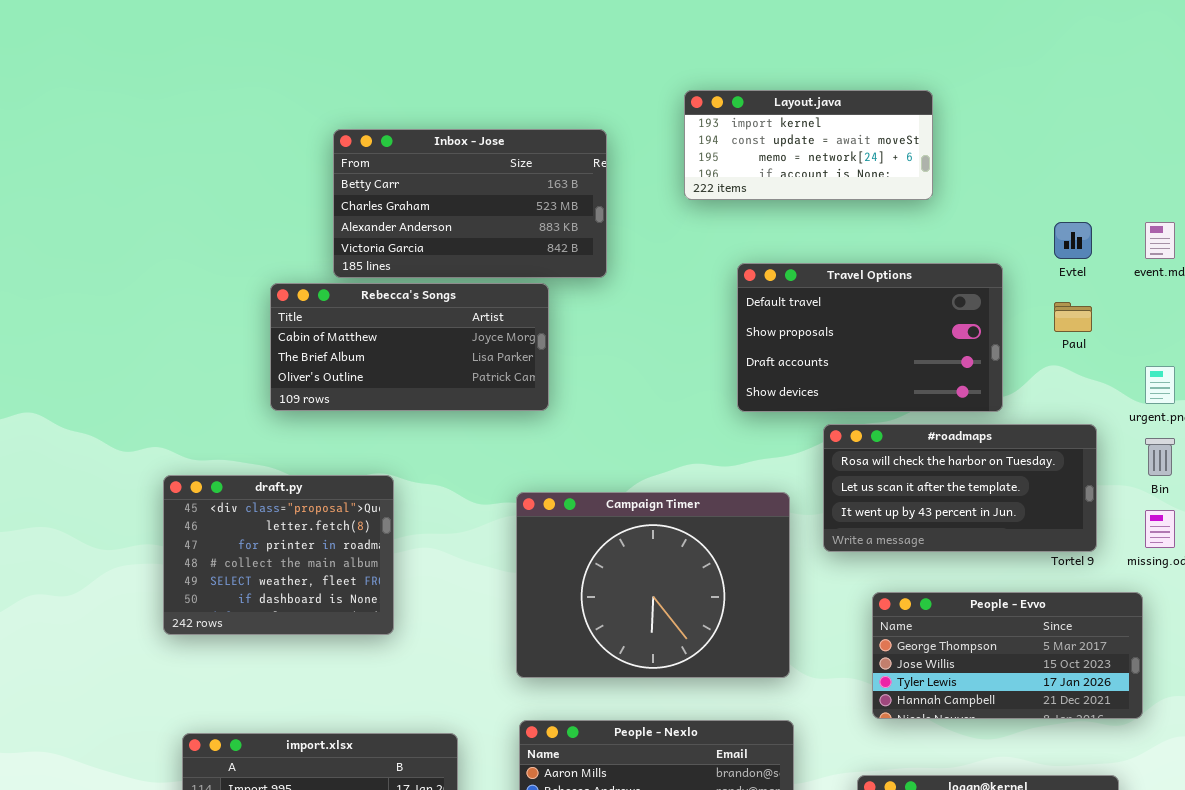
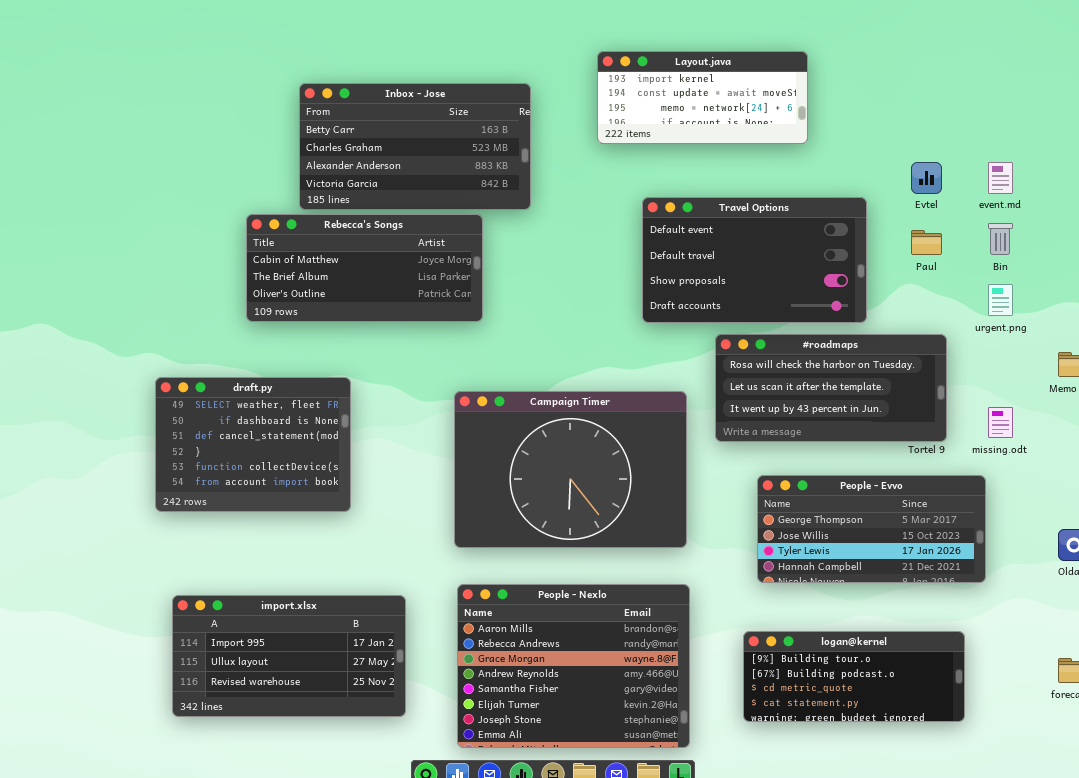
Travel Options: [737,263,1003,412] -> [642,197,867,323], scrolled up 1 row
Bin: [1145,438,1175,476] -> [988,223,1013,255], moved
draft.py: [163,475,394,635] -> [155,377,351,512], scrolled down 4 rows

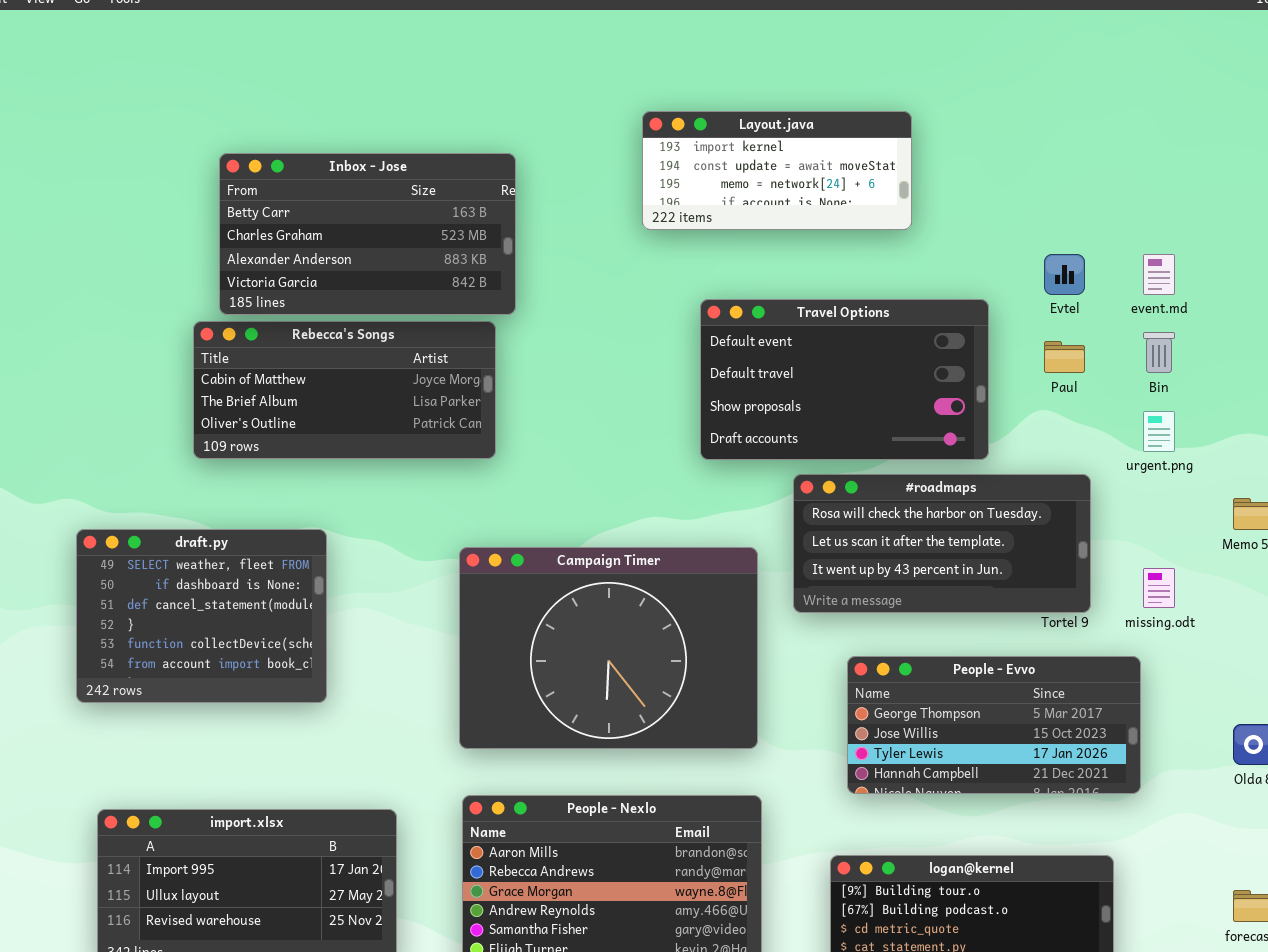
Inbox - Jose: [299,83,531,210] -> [219,153,516,315], moved

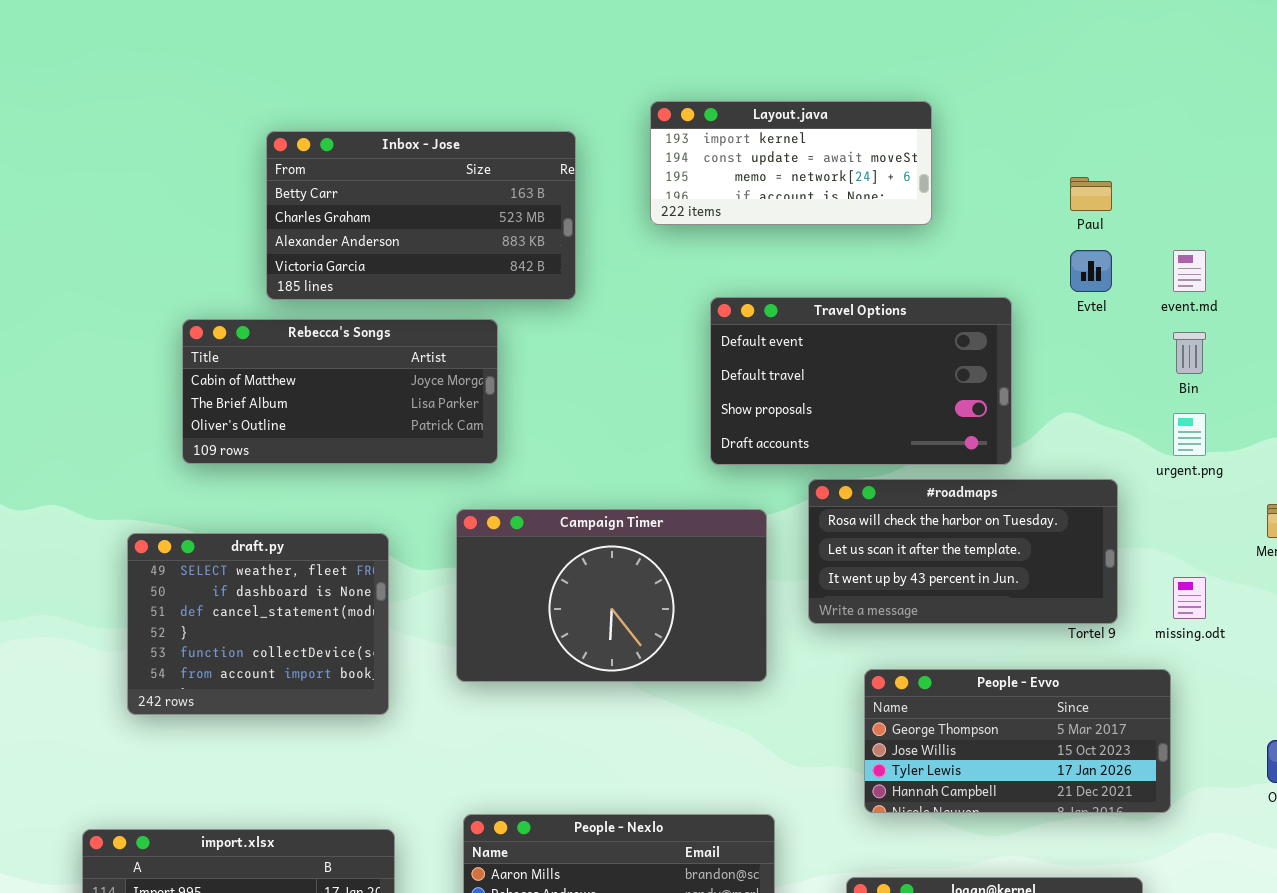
Inbox - Jose: [219,153,516,315] -> [266,131,576,300], moved
Paul: [1044,341,1085,373] -> [1070,177,1112,211], moved
draft.py: [76,529,327,703] -> [127,533,389,715], moved
Campaign Timer: [459,547,758,749] -> [456,509,767,682], moved, resized

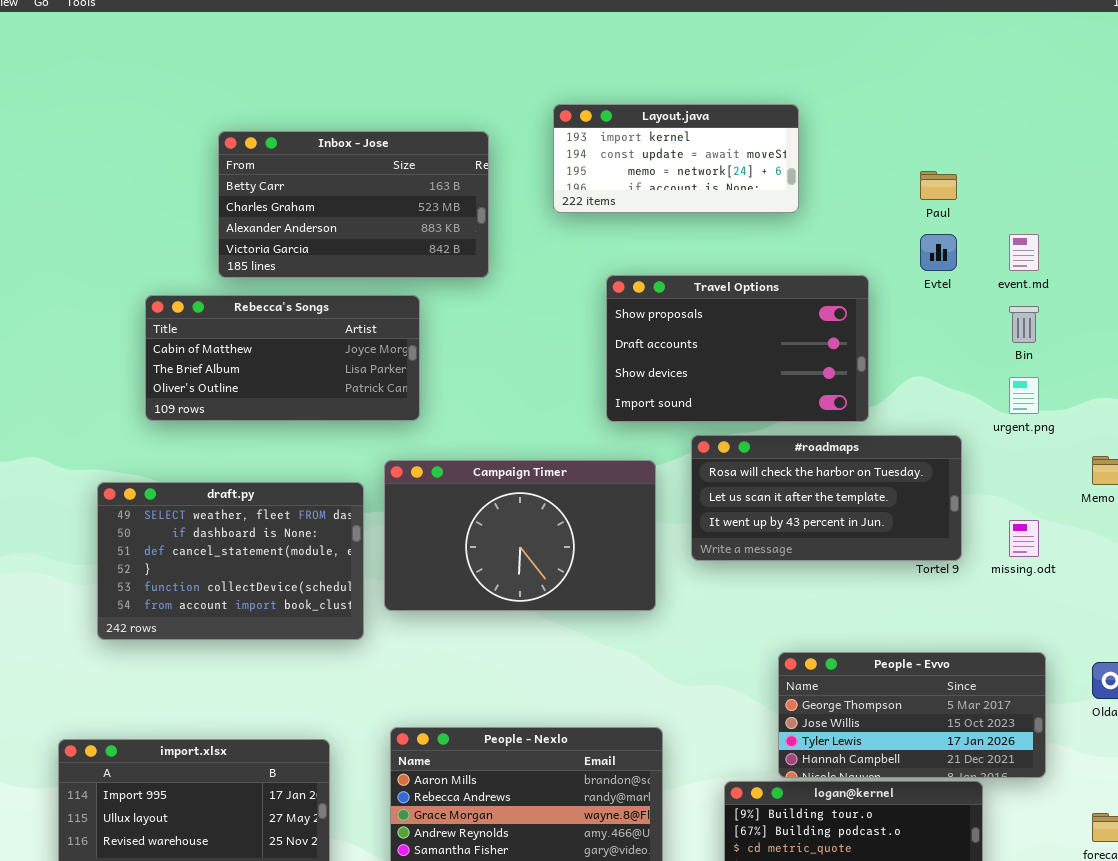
Travel Options: [710,297,1012,465] -> [606,275,869,422], scrolled down 2 rows
draft.py: [127,533,389,715] -> [97,482,364,640], resized
People - Evvo: [864,669,1171,813] -> [778,652,1046,778], moved

